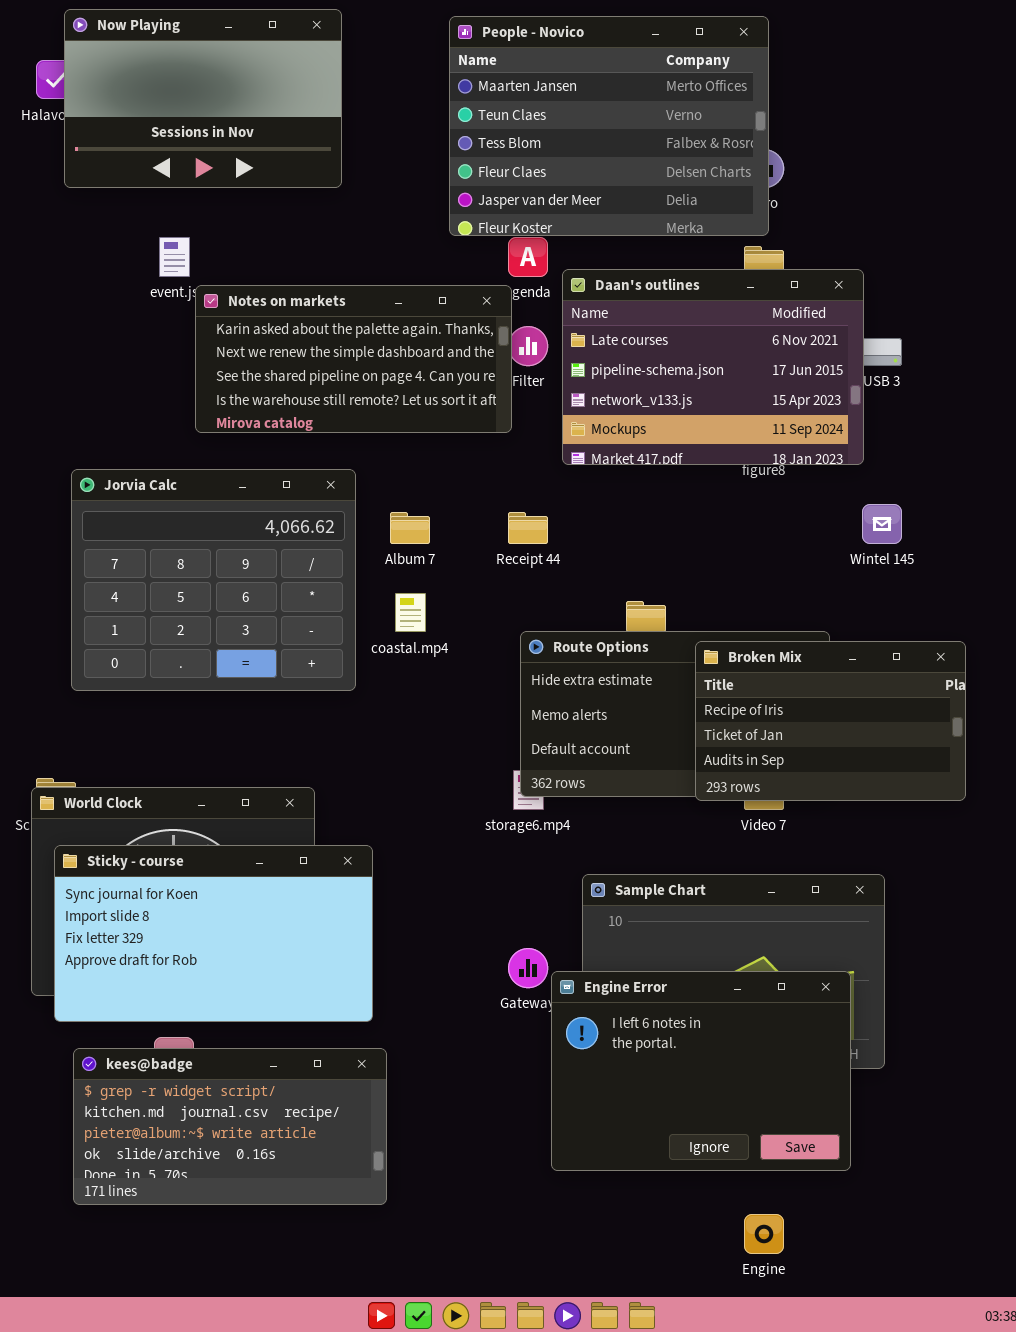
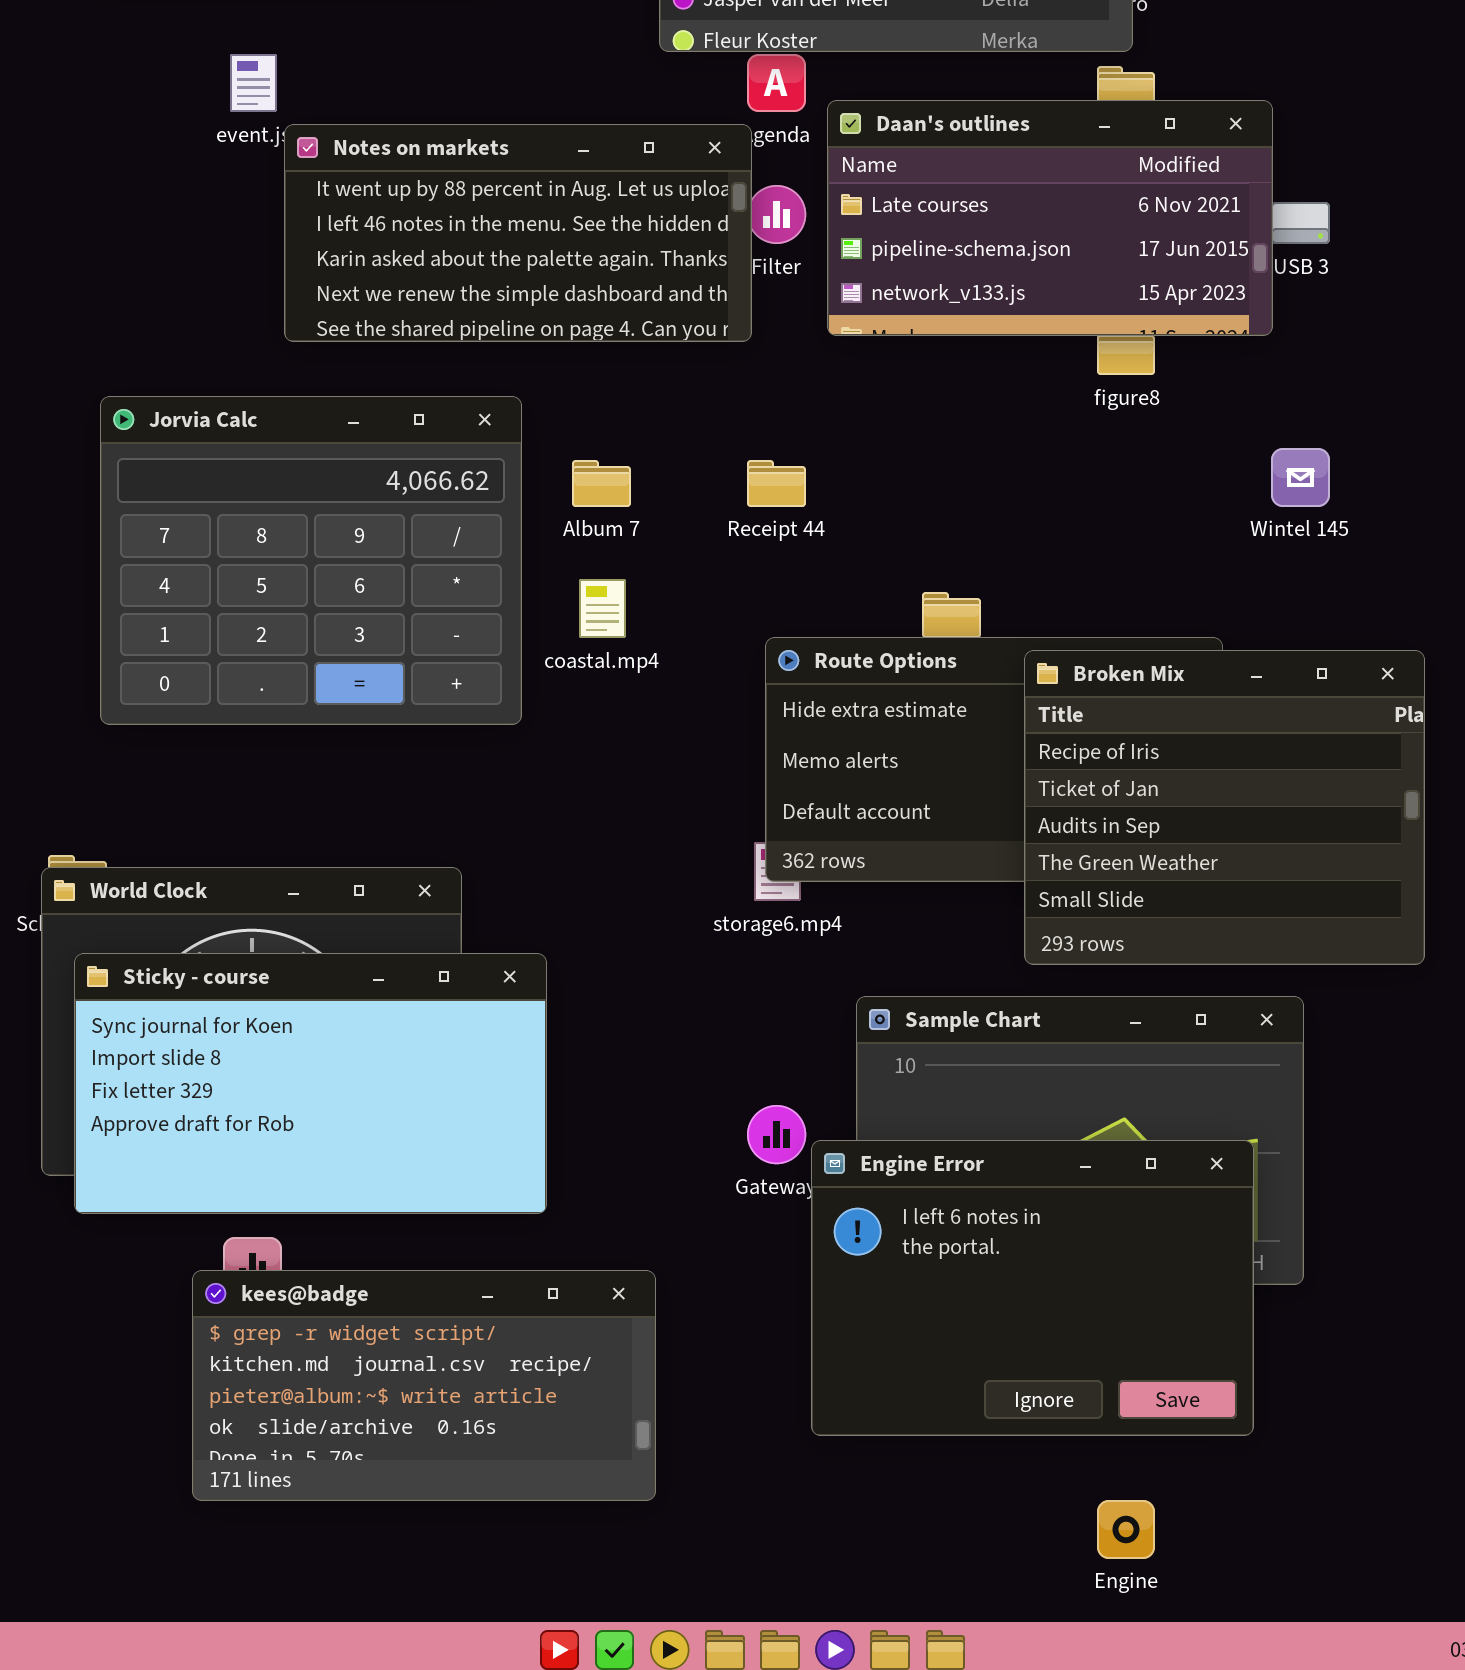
Daan's outlines: [562,269,864,465] -> [827,100,1273,336], resized
Notes on markets: [195,285,512,433] -> [284,124,752,342], scrolled up 2 rows
Broken Mix: [695,641,966,801] -> [1024,650,1425,965], resized
kees@badge: [73,1048,387,1205] -> [192,1270,656,1501], moved

